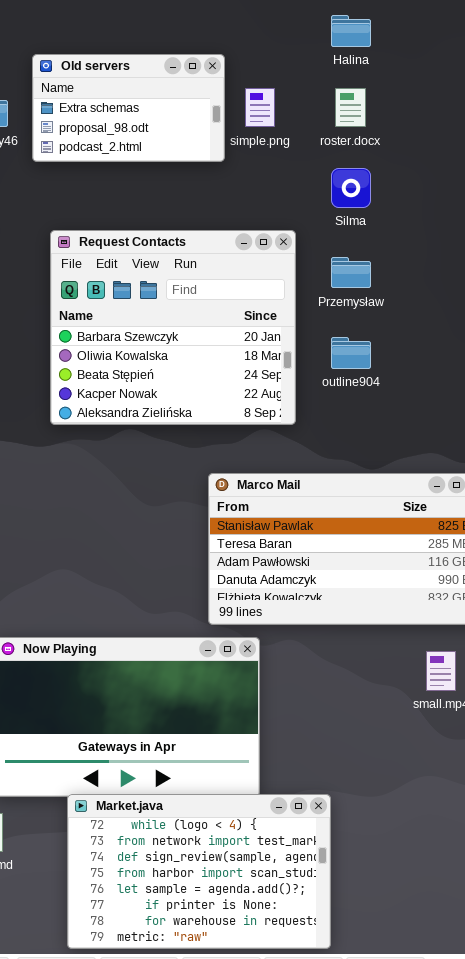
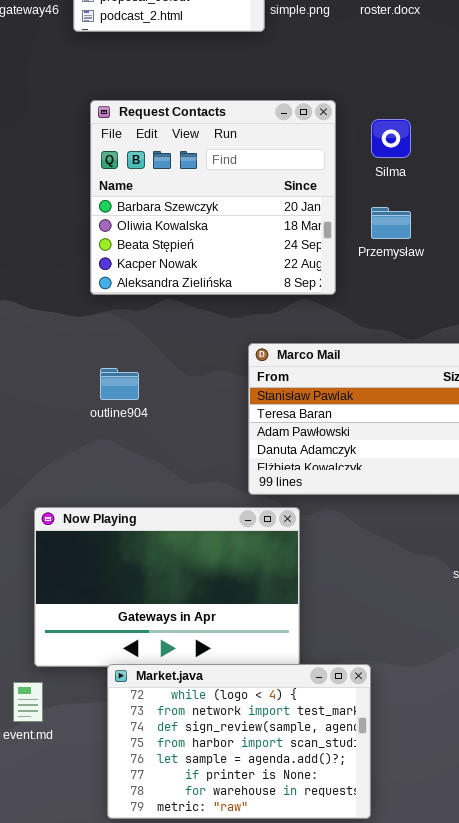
Silma: [331,168,371,208] -> [371,119,411,158], moved
Przemysław: [331,257,371,288] -> [371,207,411,239], moved
outline904: [331,337,371,369] -> [100,368,139,400], moved

